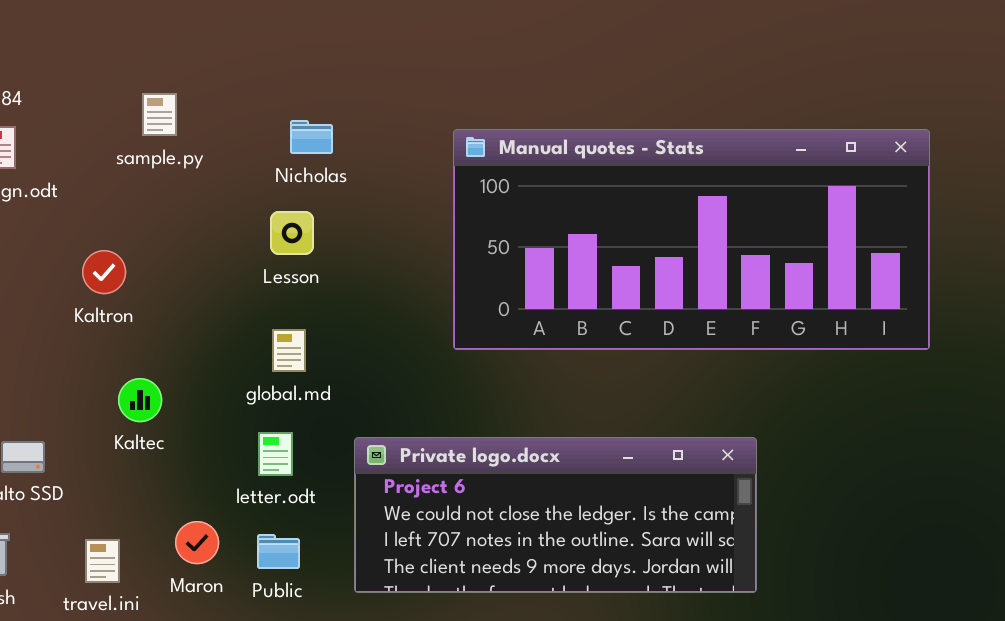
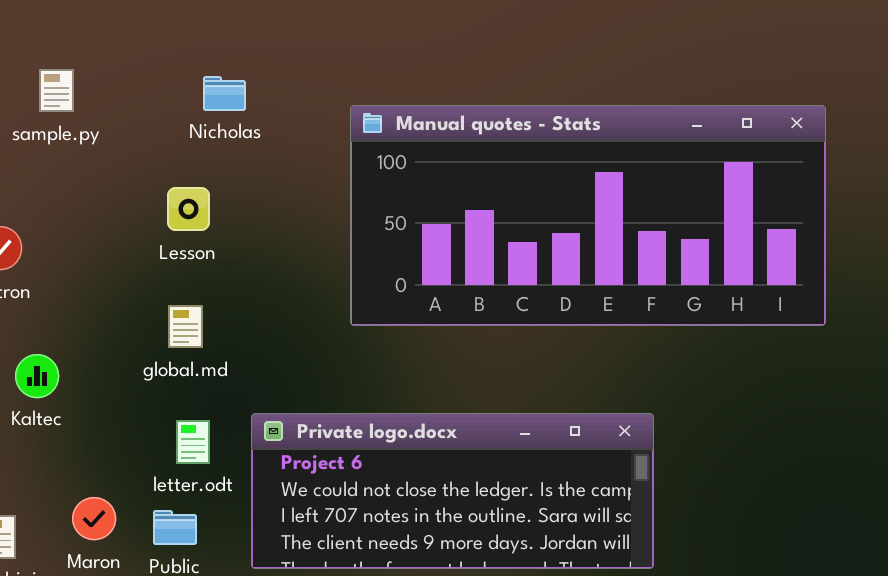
Nicholas: [290,120,333,154] -> [203,76,246,111], moved
letter.odt: [258,432,293,476] -> [176,420,210,464], moved

